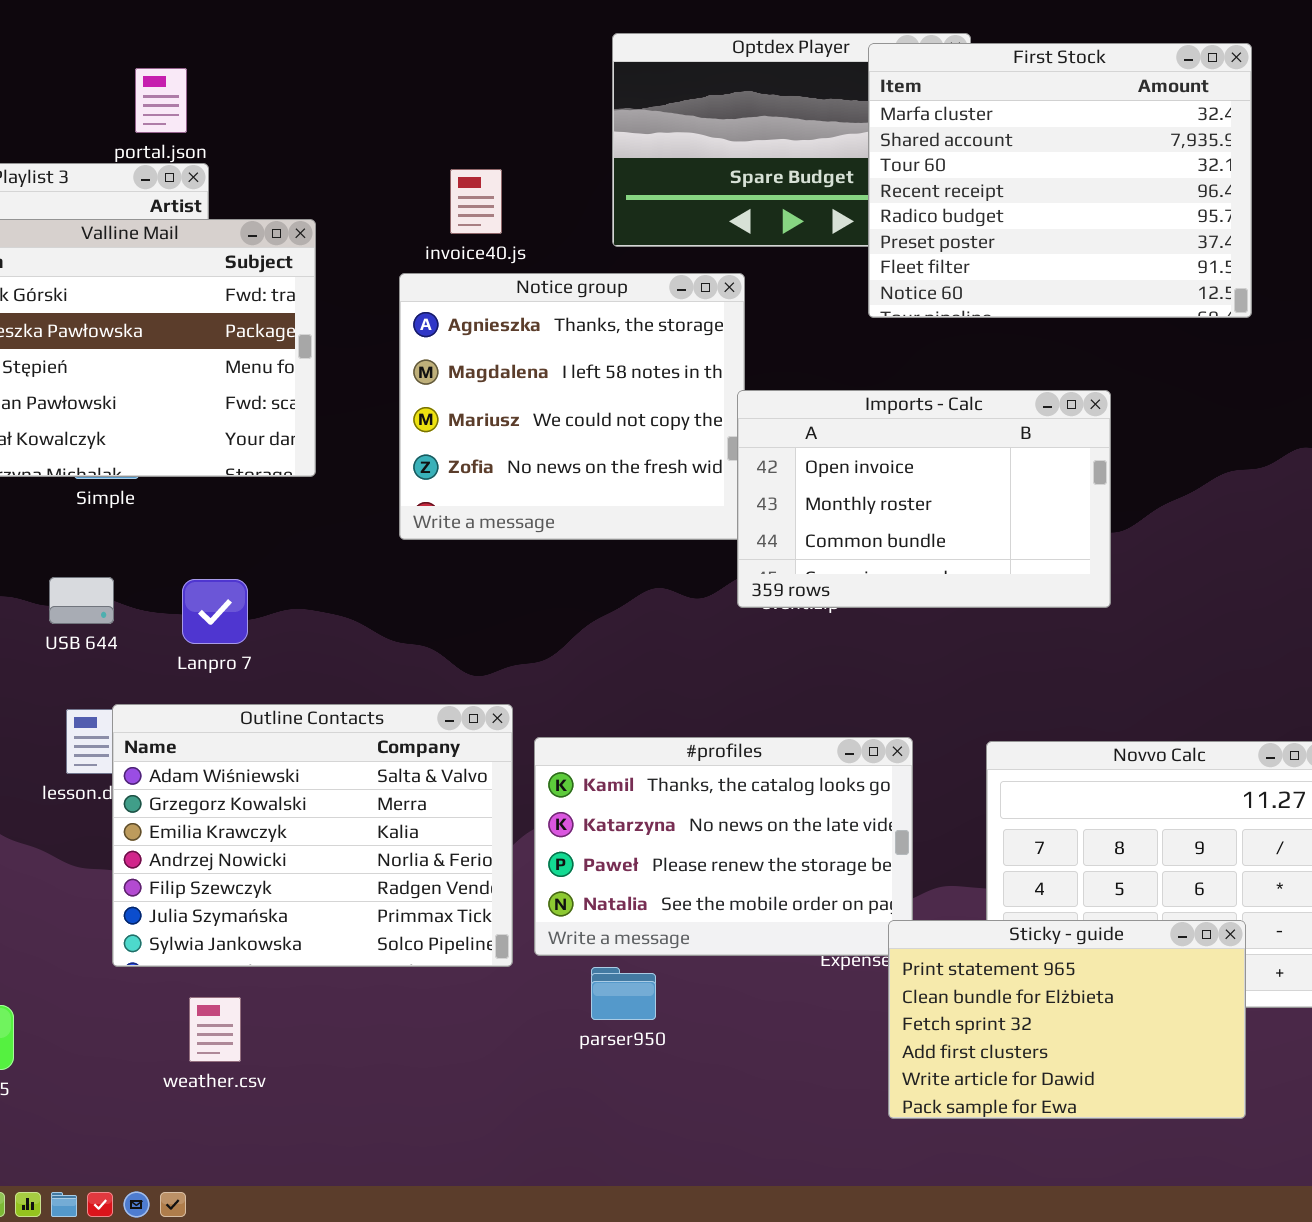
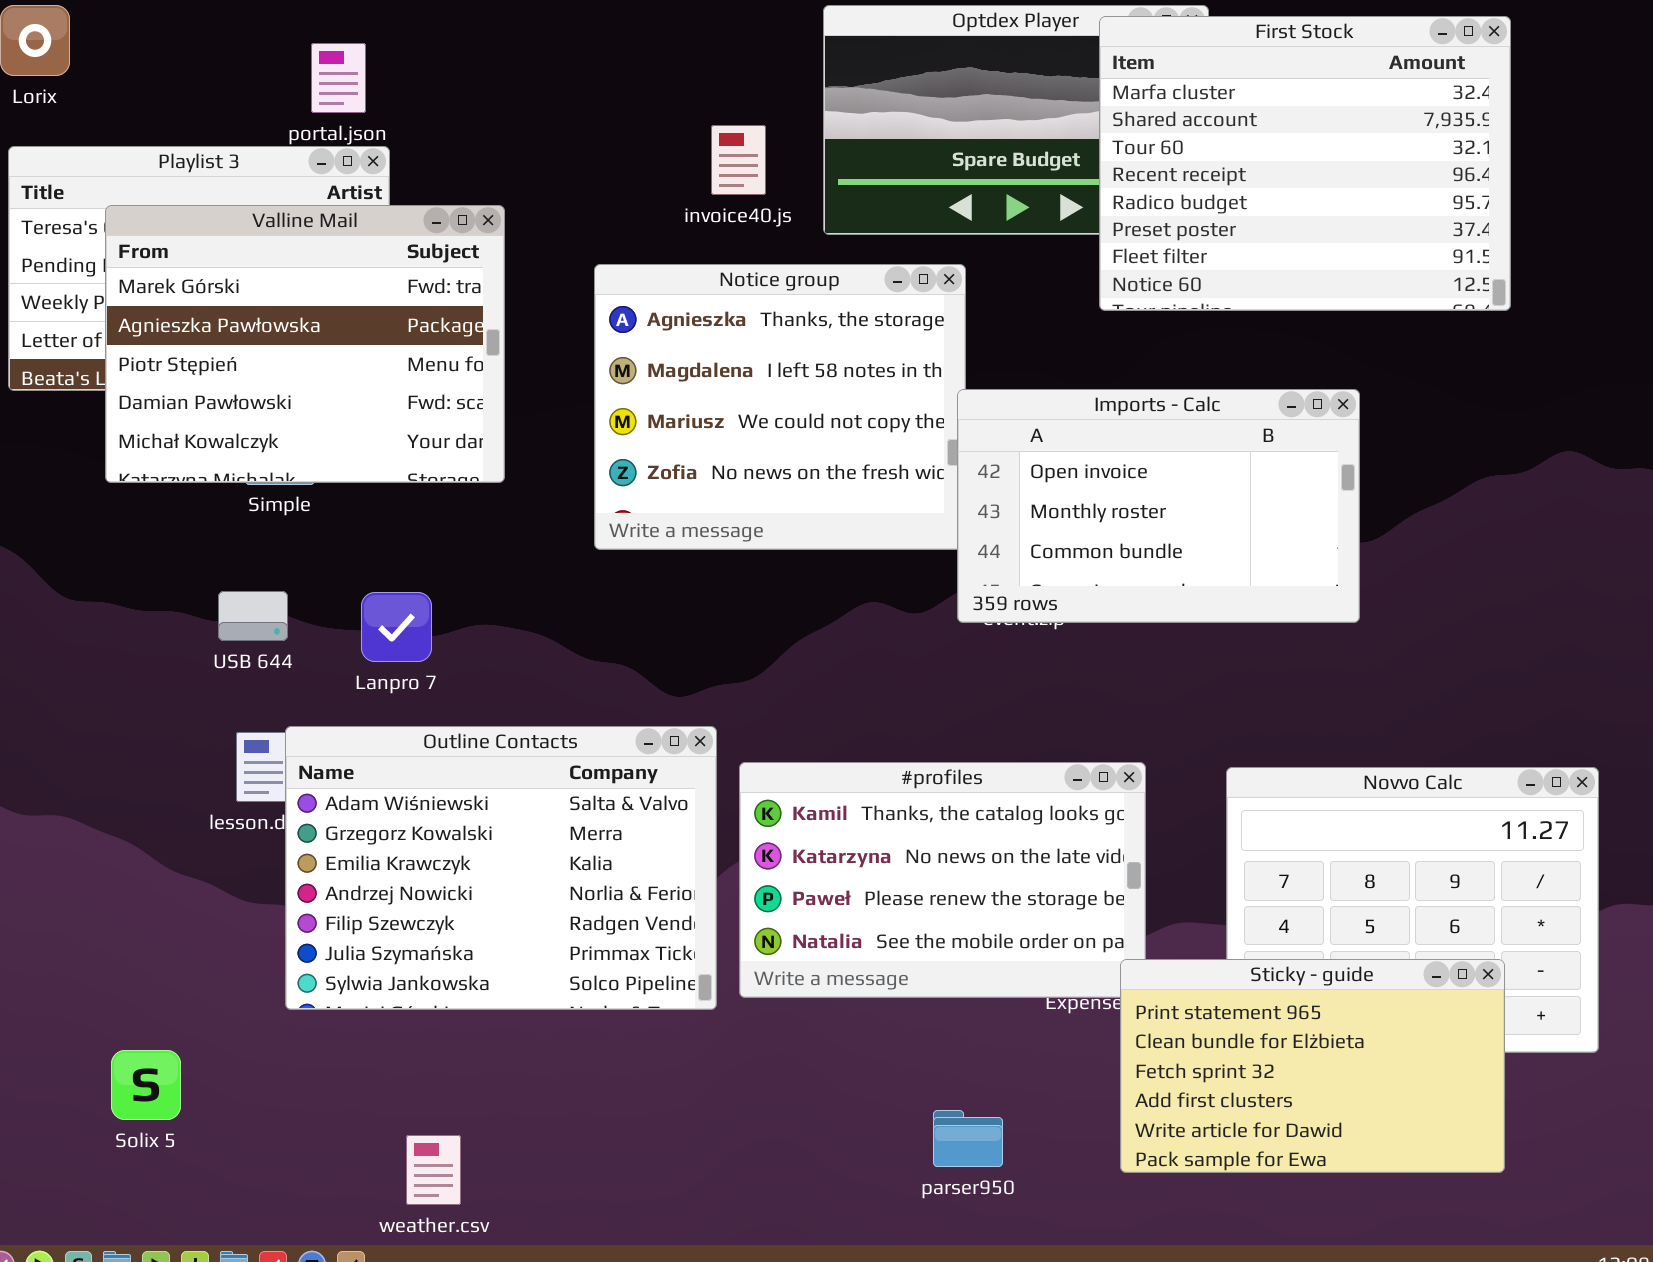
invoice40.js: [450,169,502,234] -> [711,125,766,195], moved
parser950: [591,967,656,1020] -> [933,1110,1003,1167], moved
weather.csv: [189,997,241,1062] -> [406,1135,461,1205], moved

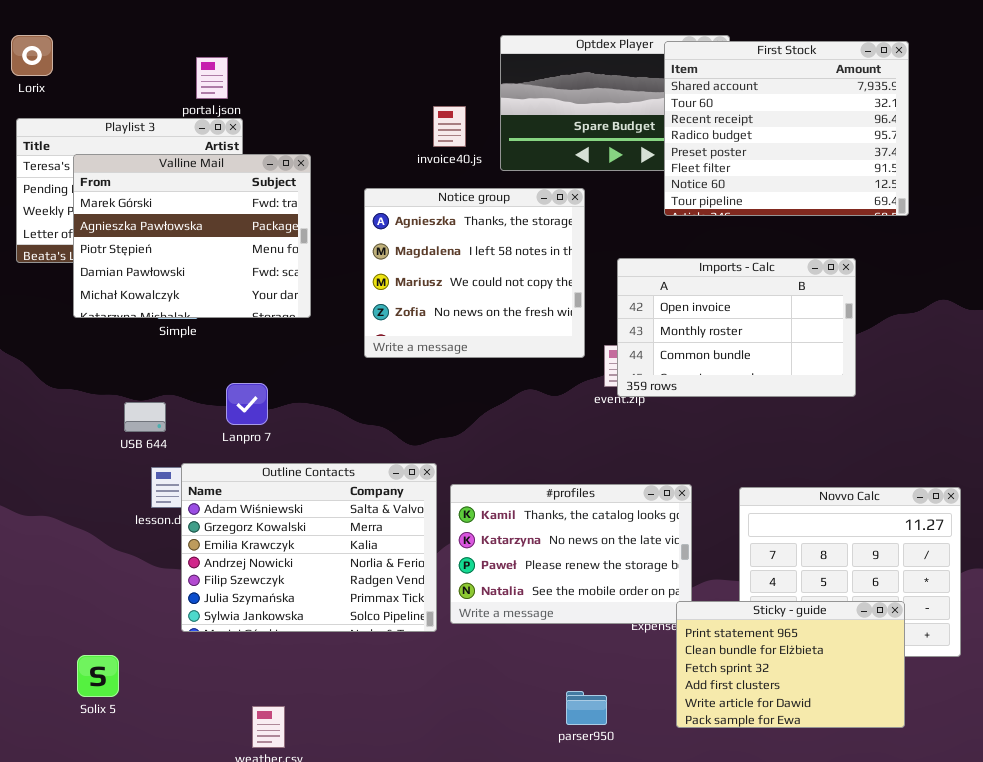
First Stock: [1099,16,1511,311] -> [664,41,909,216], scrolled down 1 row
Imports - Calc: [957,389,1360,623] -> [617,258,856,397], moved
USB 644: [218,591,288,641] -> [124,402,166,432], moved

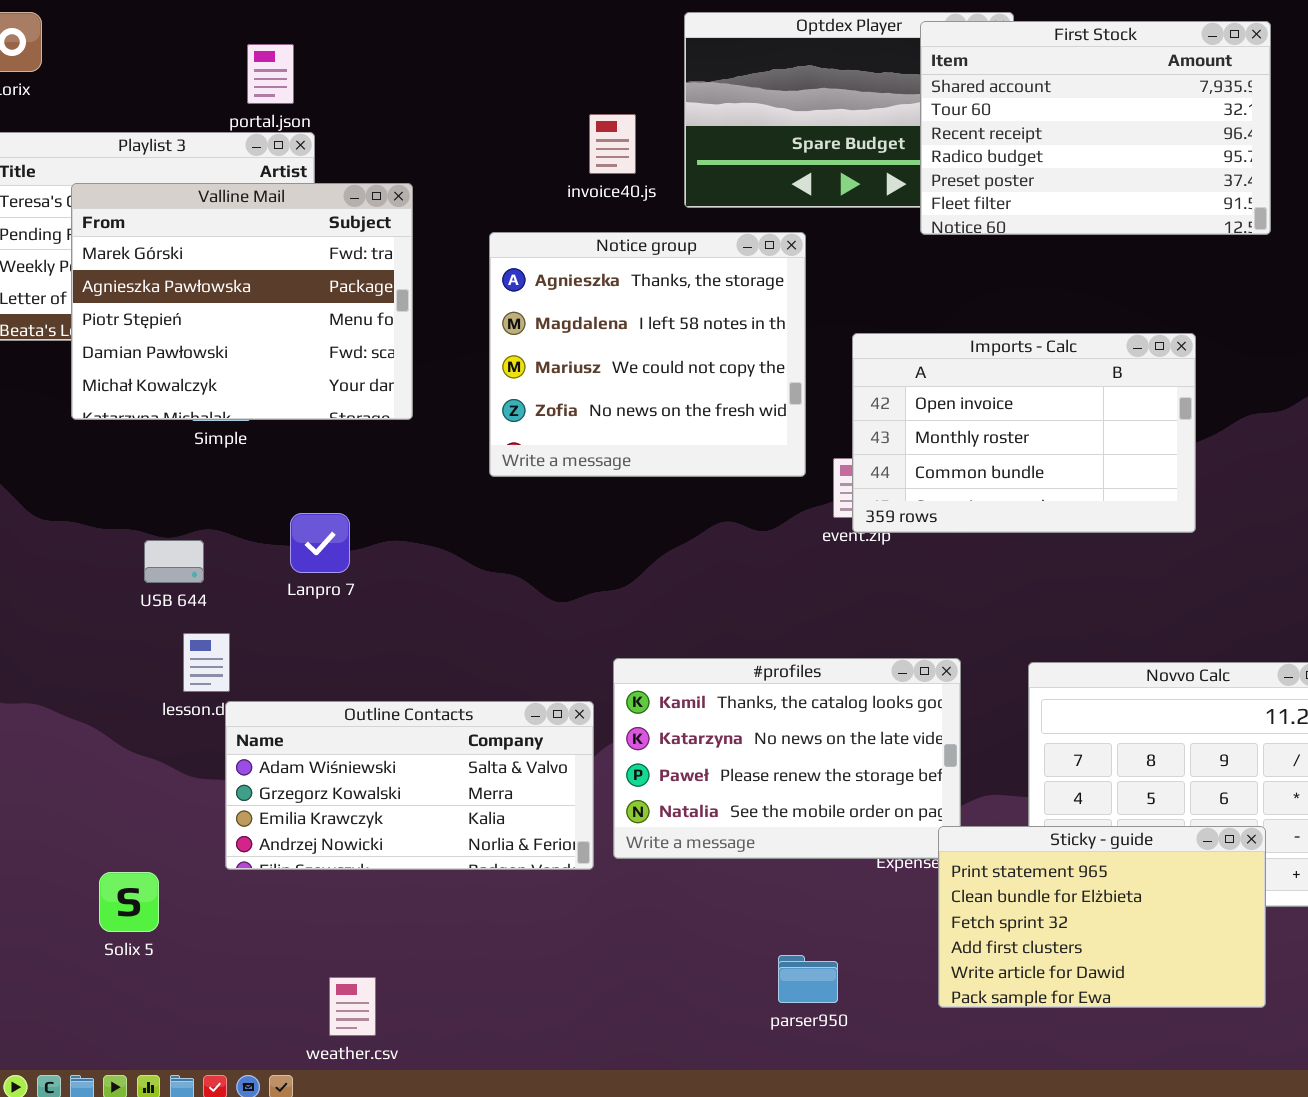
First Stock: [664,41,909,216] -> [920,21,1271,235], resized
Outline Contacts: [181,463,437,632] -> [225,701,594,870], resized
Solix 5: [77,655,119,697] -> [99,872,159,932], moved

